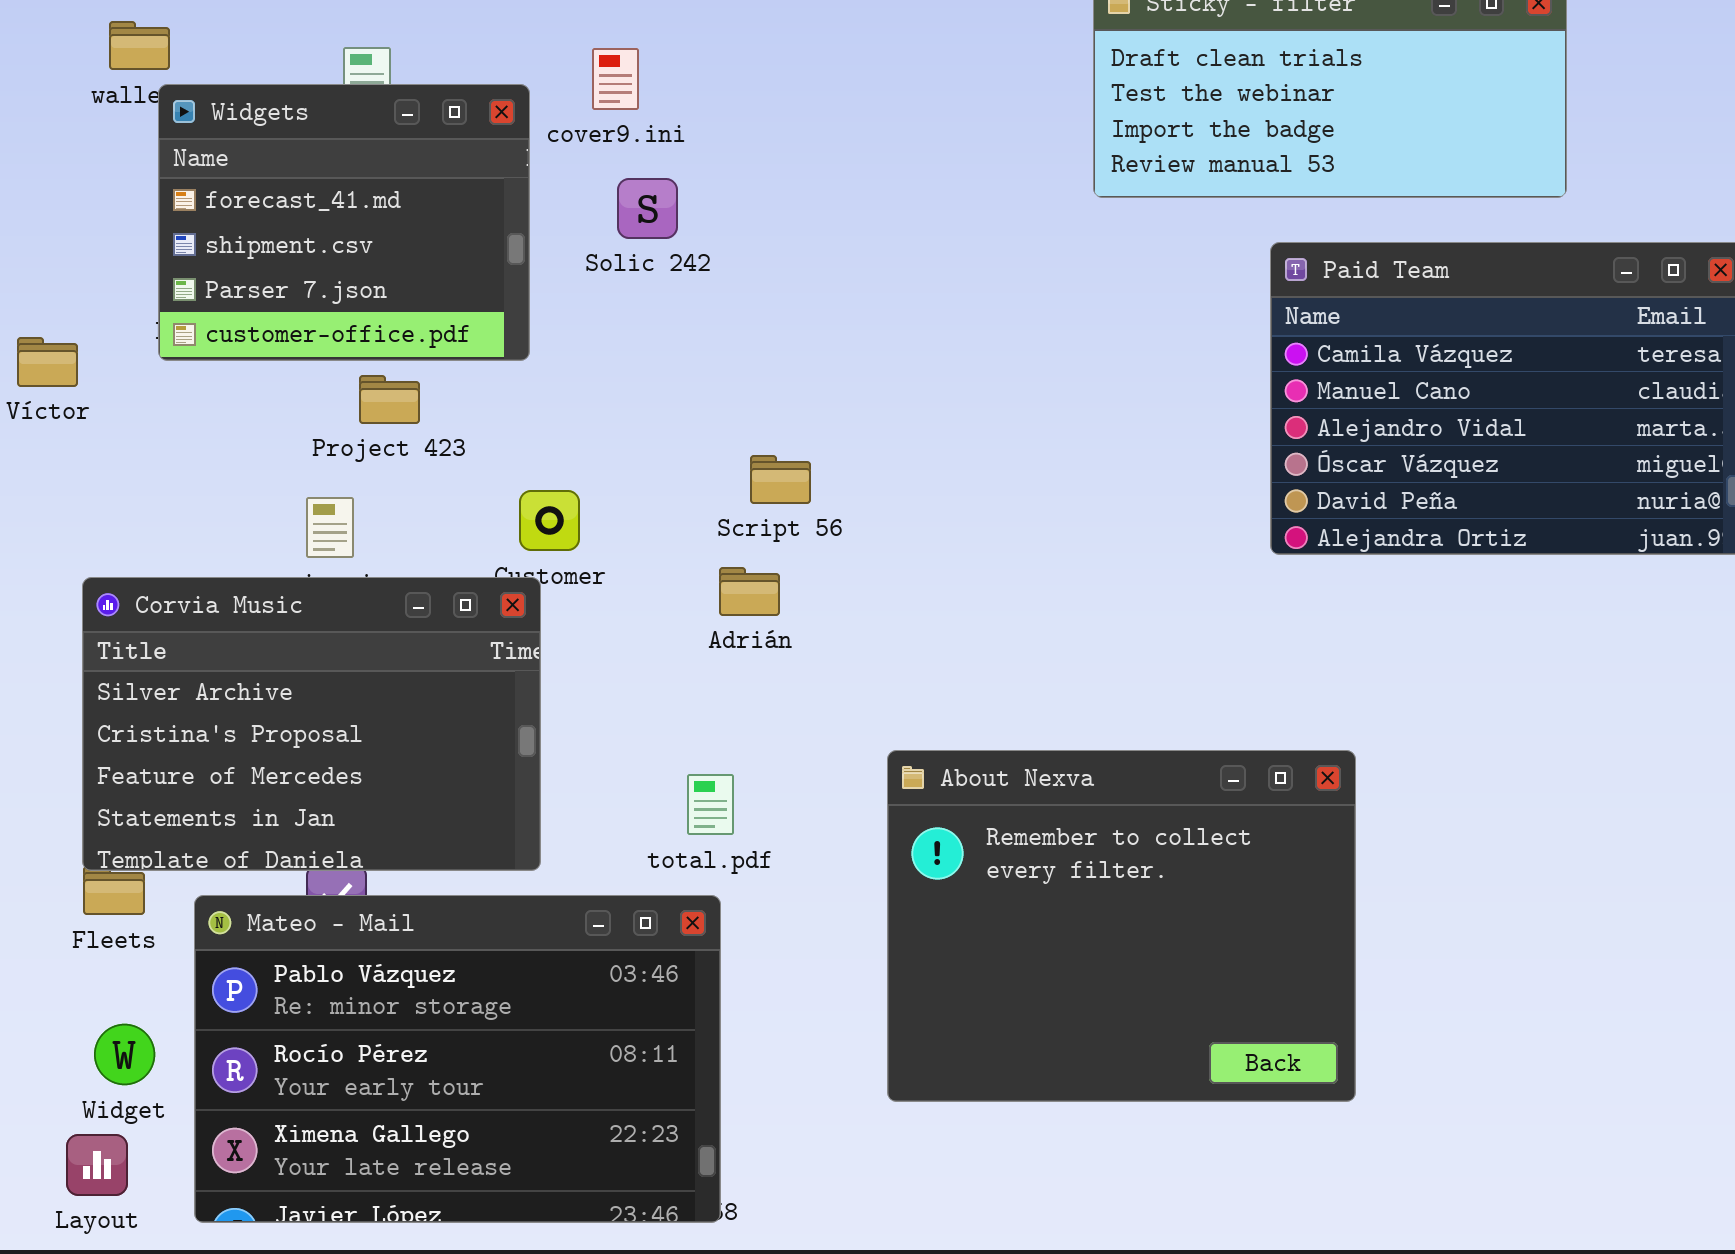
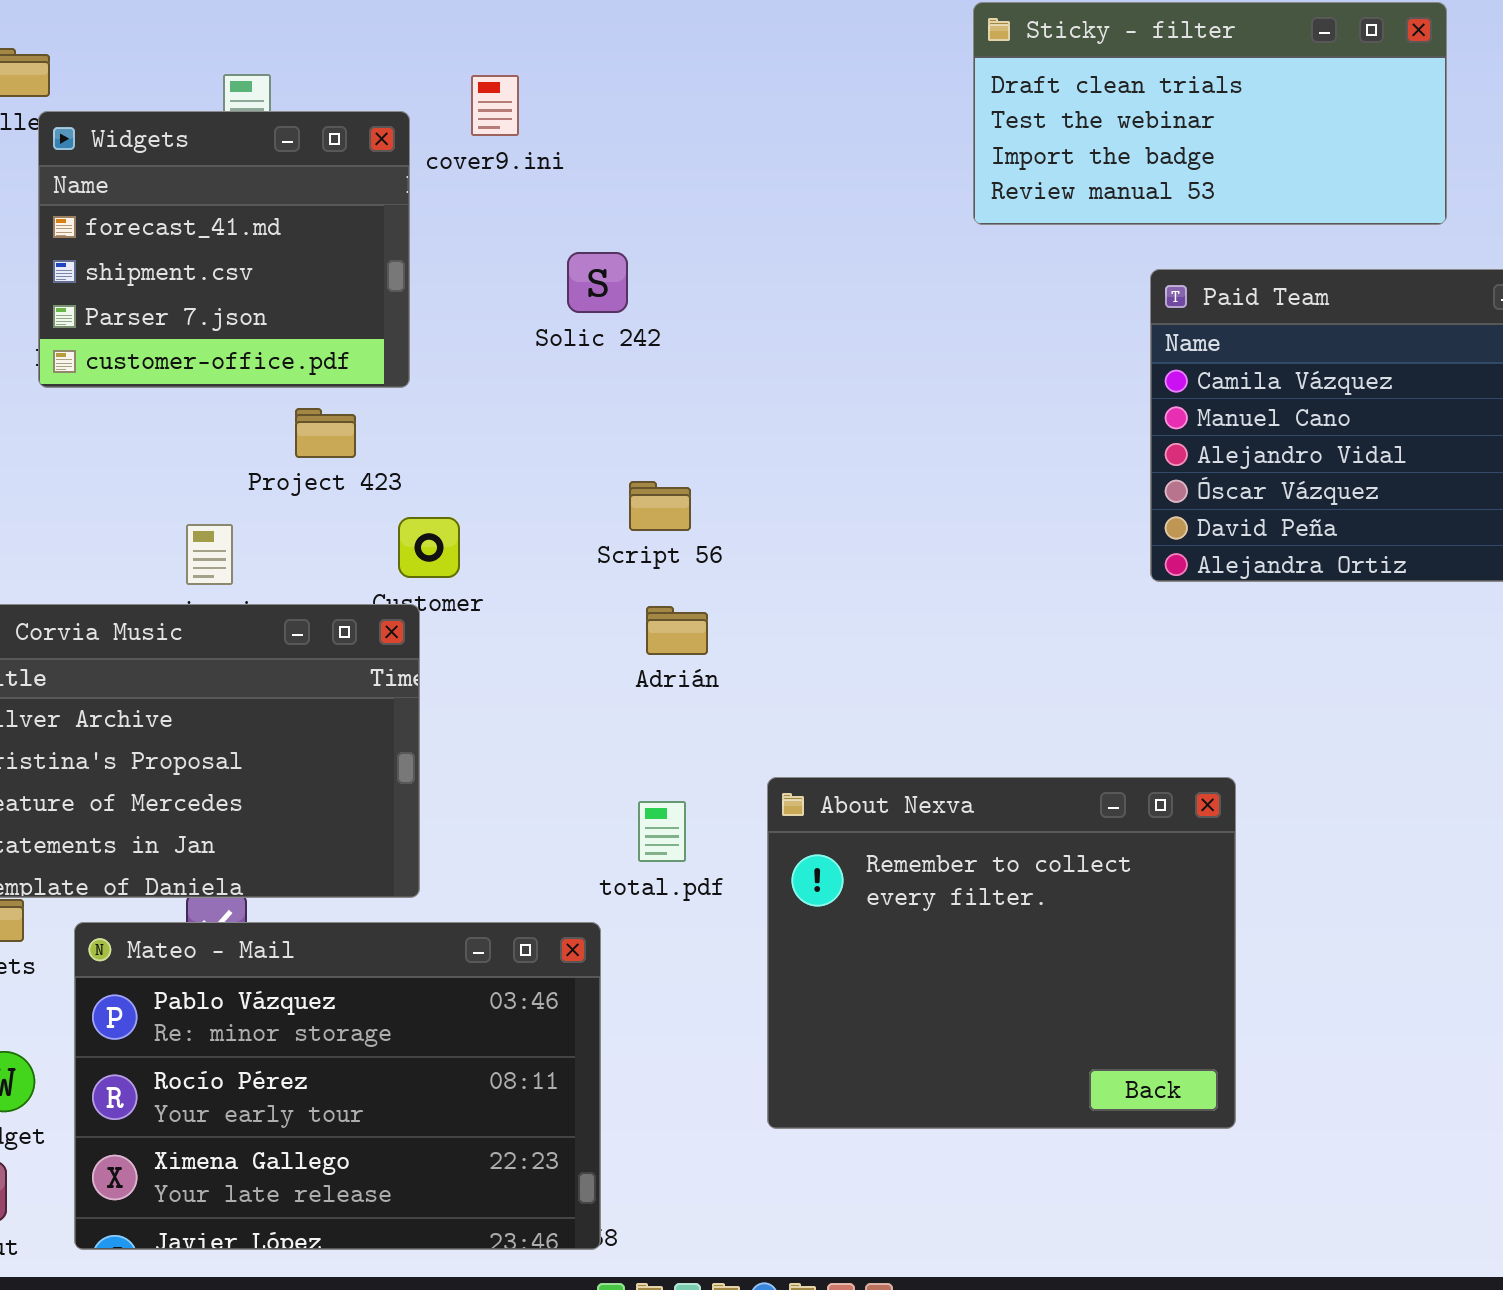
Solic 242: [617,178,678,239] -> [567,252,628,313], moved
Project 423: [359,375,420,424] -> [295,408,356,458], moved
Adrián: [719,567,780,616] -> [646,606,708,655], moved
total.pdf: [687,774,734,835] -> [638,801,686,862], moved

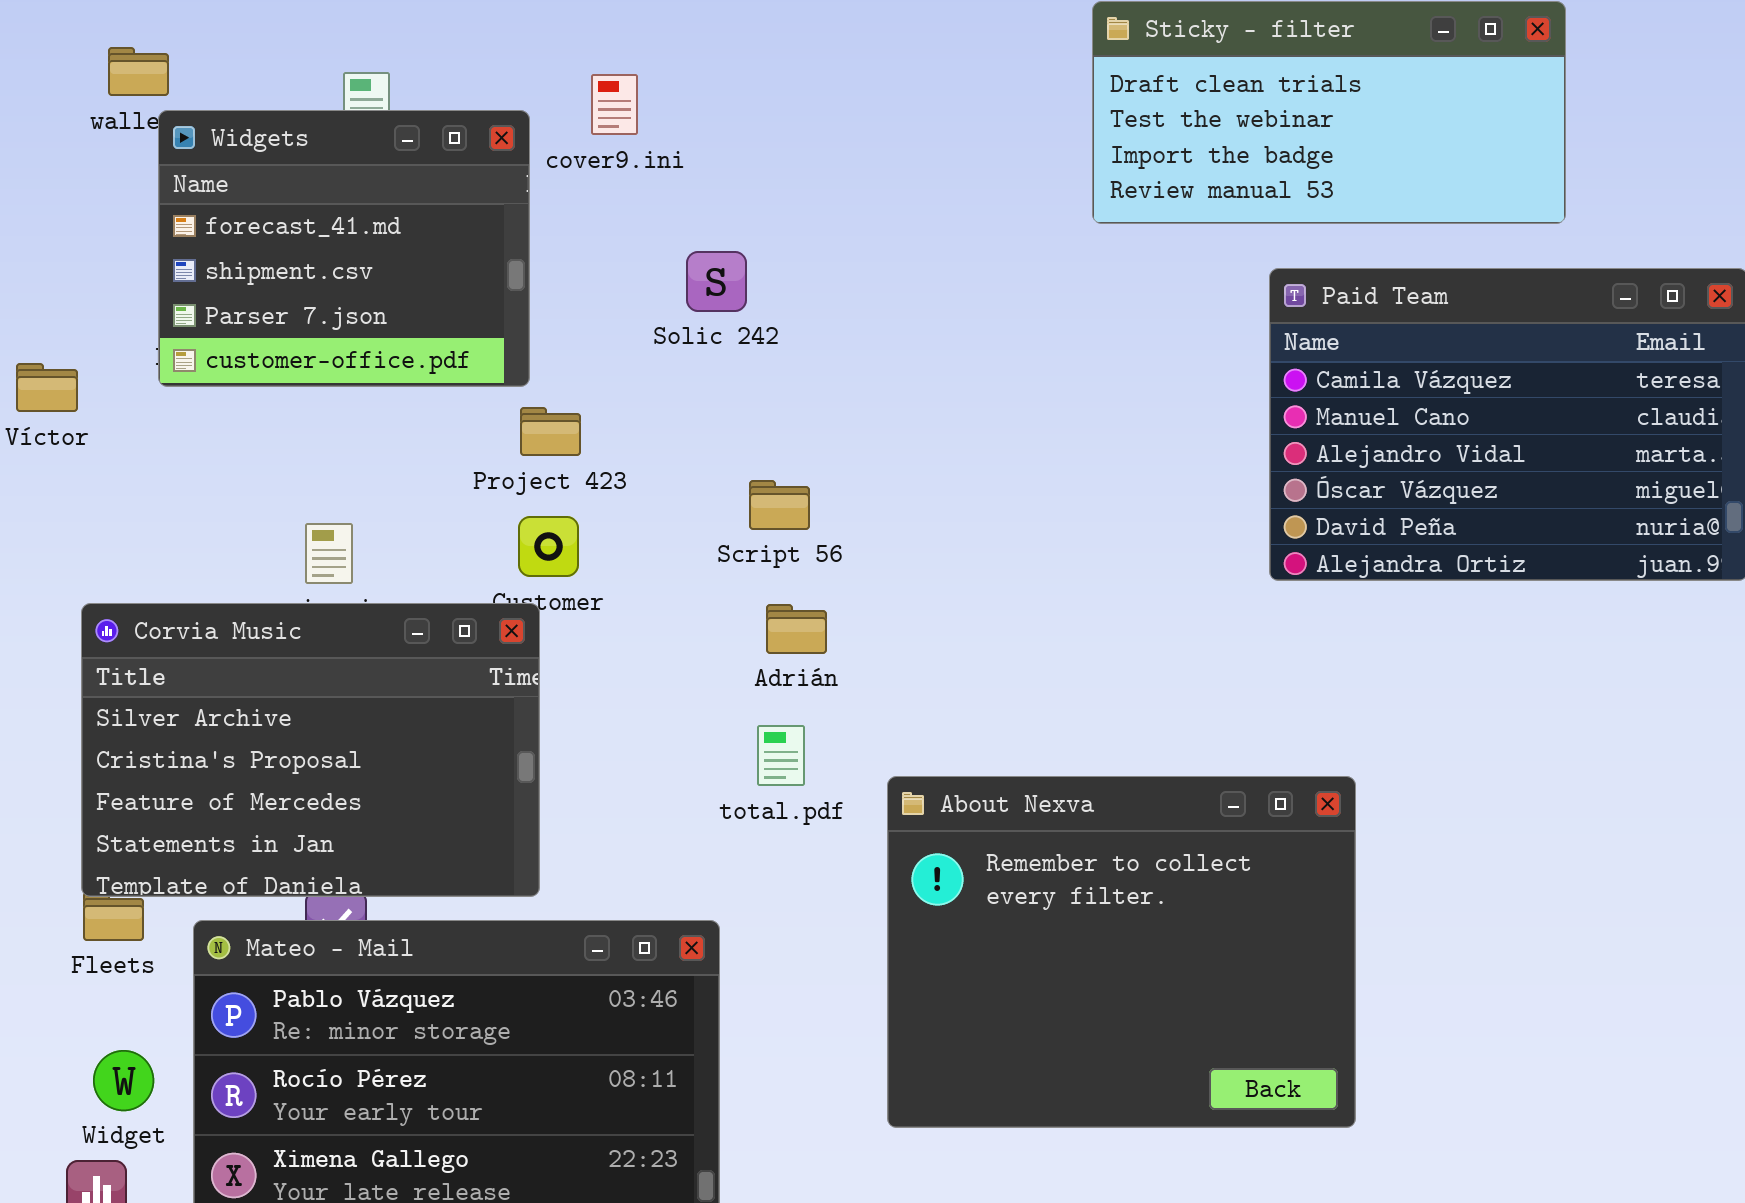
Project 423: [295,408,356,458] -> [520,407,581,456], moved
total.pdf: [638,801,686,862] -> [757,725,805,786], moved

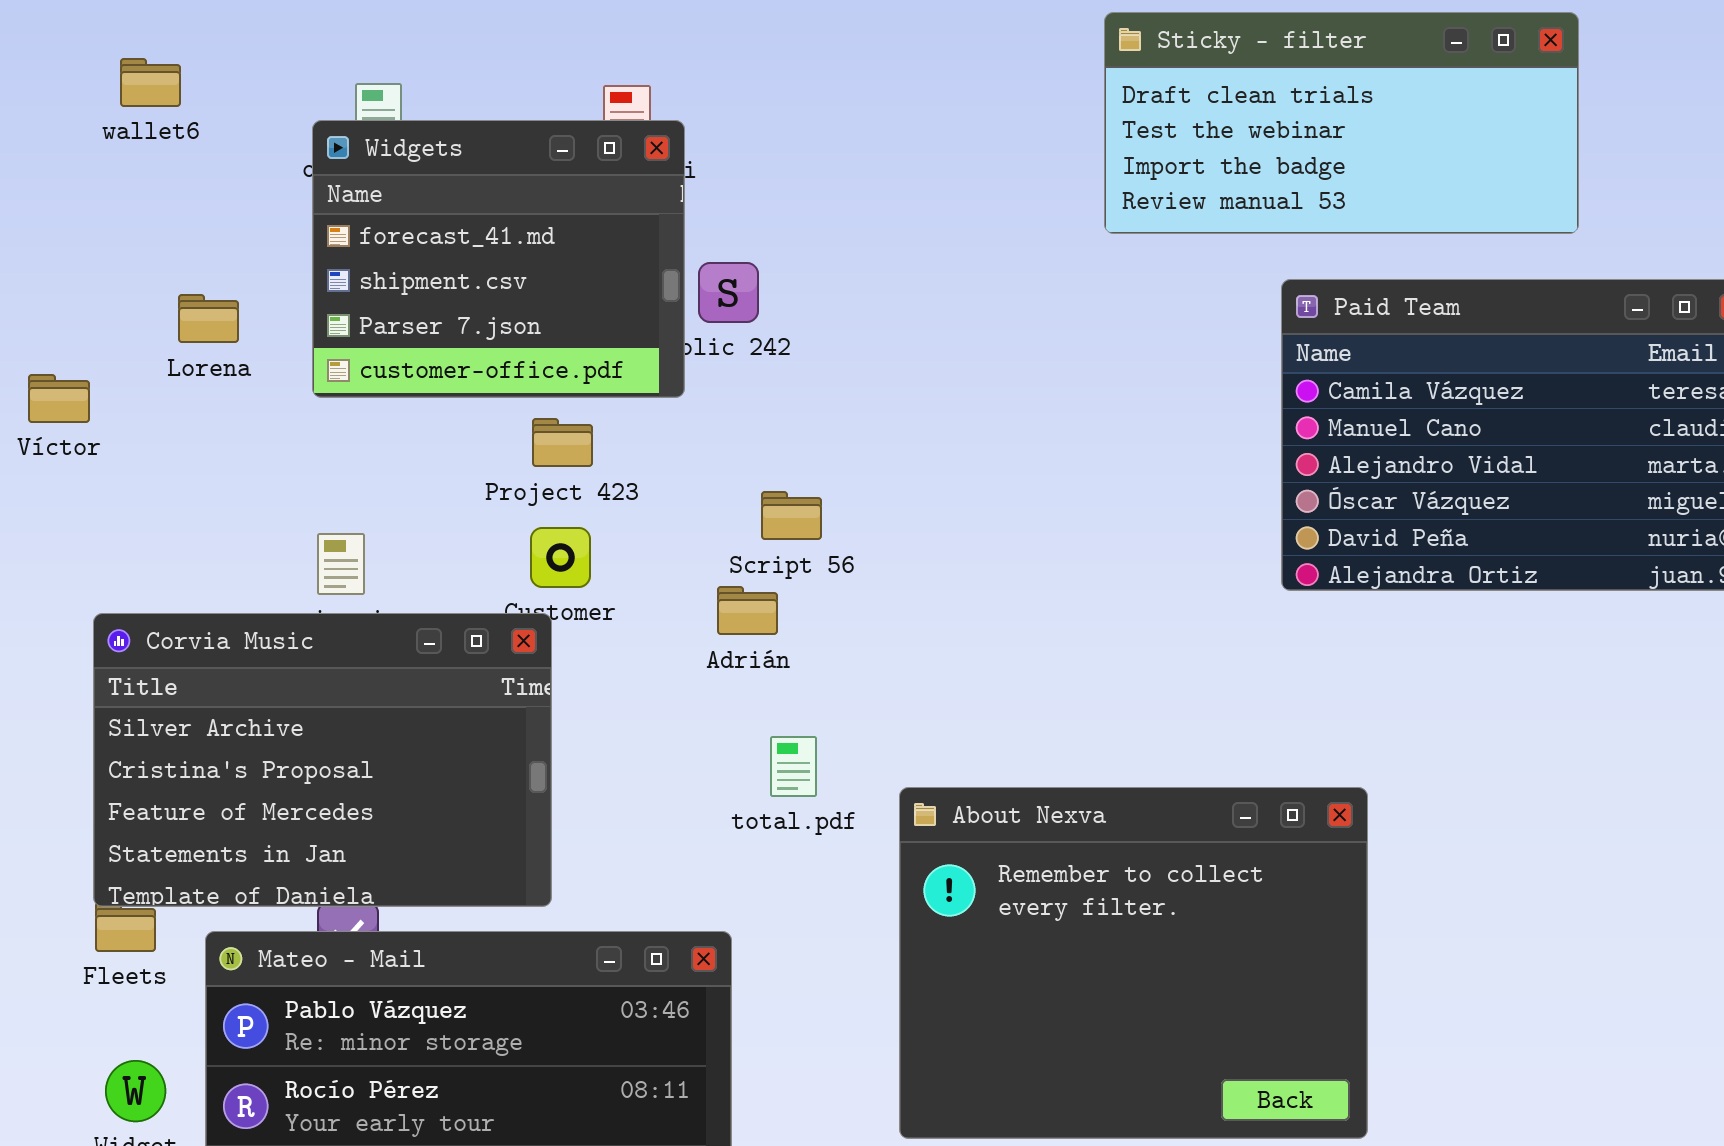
Widgets: [158,110,530,387] -> [312,120,685,398], moved
Adrián: [766,604,827,654] -> [717,586,778,635], moved

